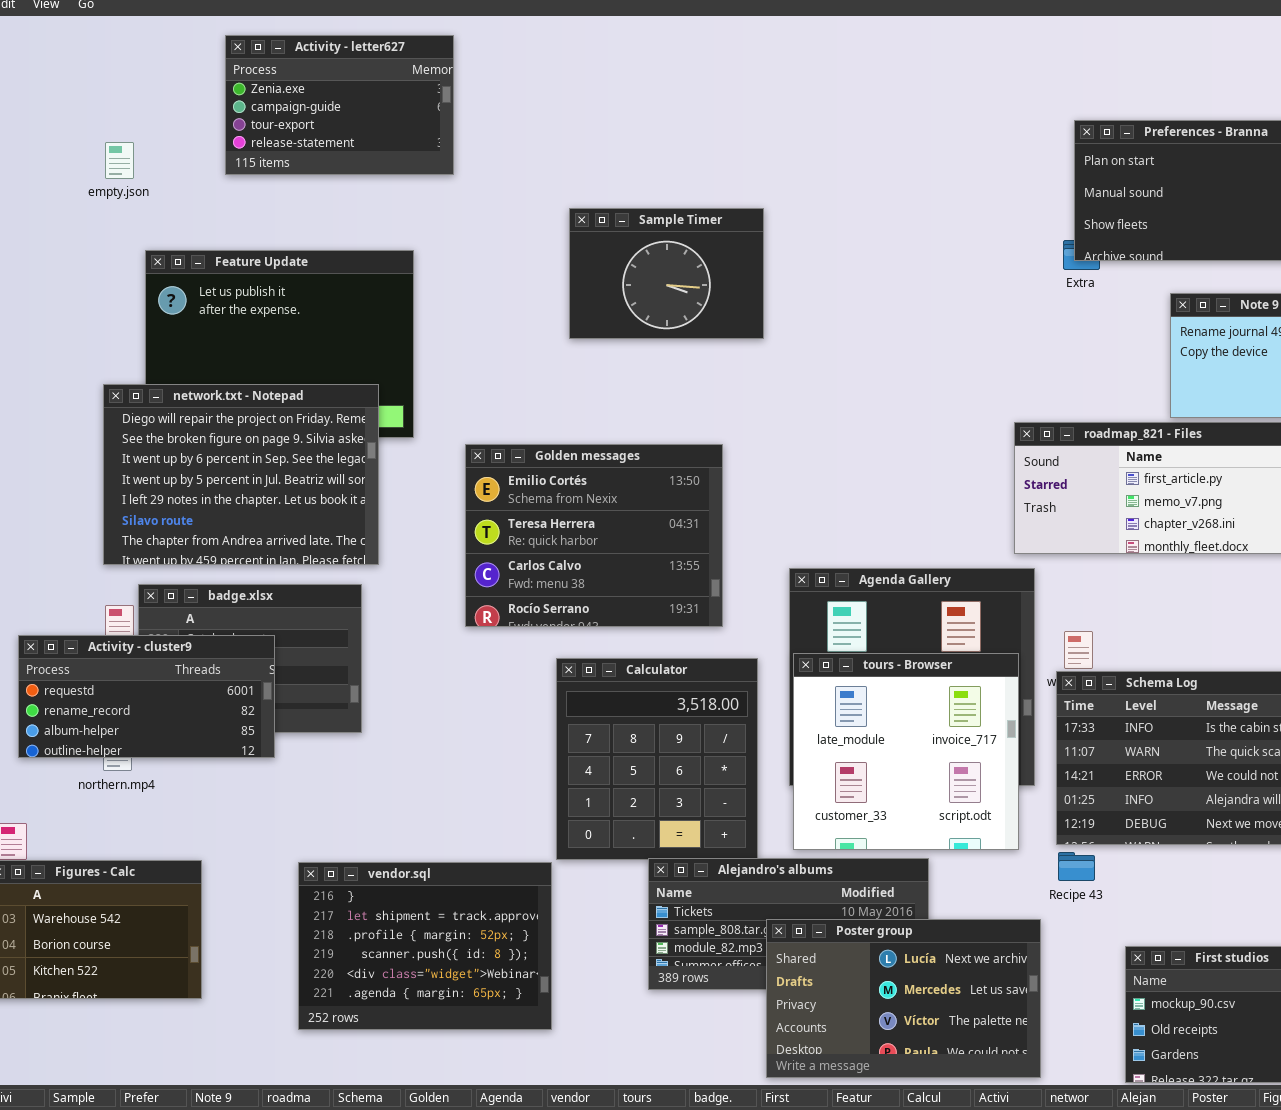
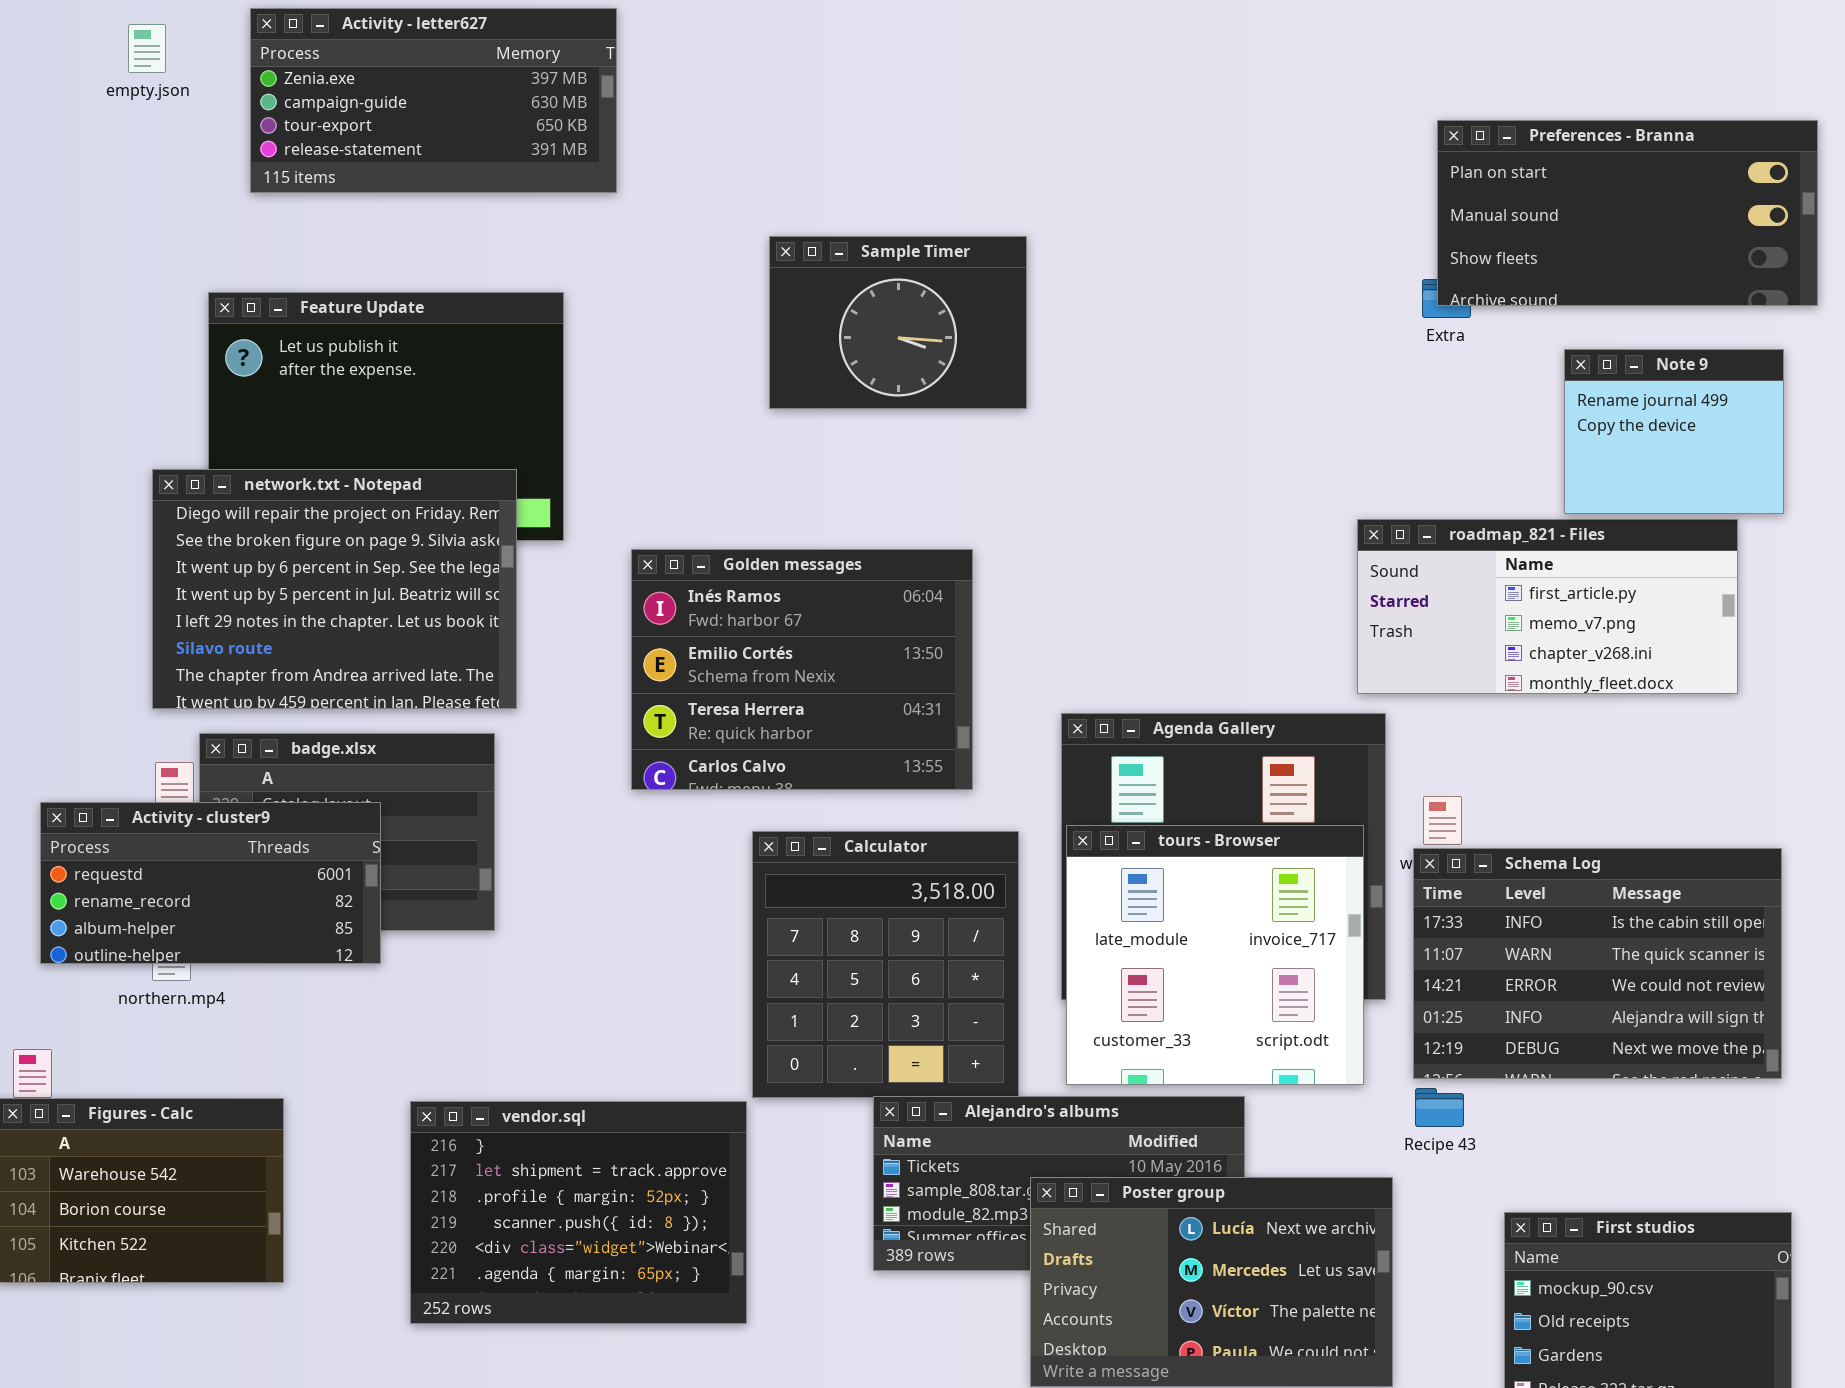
Activity - letter627: [225,35,454,175] -> [250,8,617,193], resized
empty.json: [105,142,134,179] -> [128,24,166,73], moved
Golden messages: [465,444,723,627] -> [631,549,973,790], scrolled up 1 row

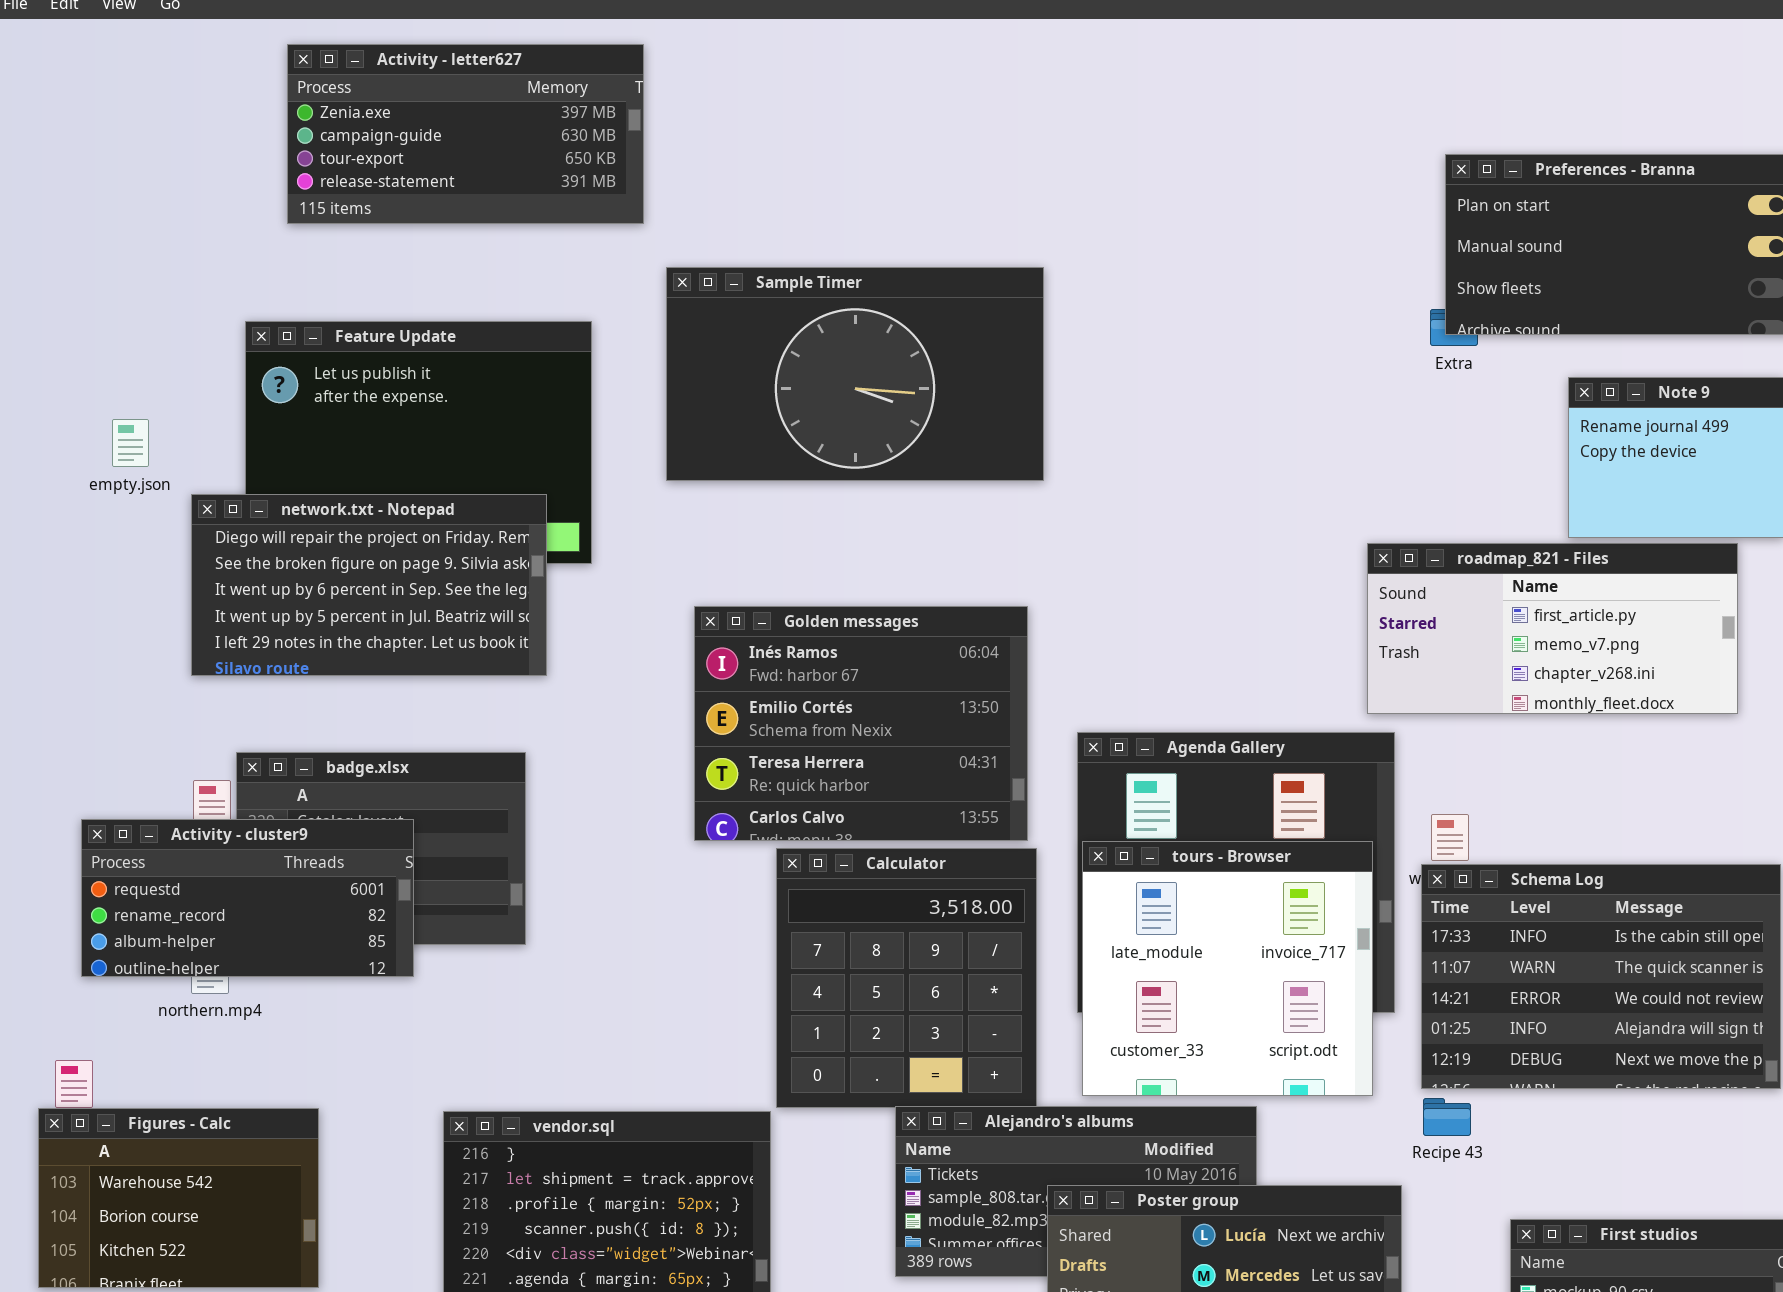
empty.json: [128,24,166,73] -> [112,419,149,467], moved
Sample Timer: [769,236,1027,409] -> [666,267,1044,481], resized
network.txt - Notepad: [152,469,517,709] -> [191,494,547,676], resized
Golden messages: [631,549,973,790] -> [694,606,1028,841], moved

